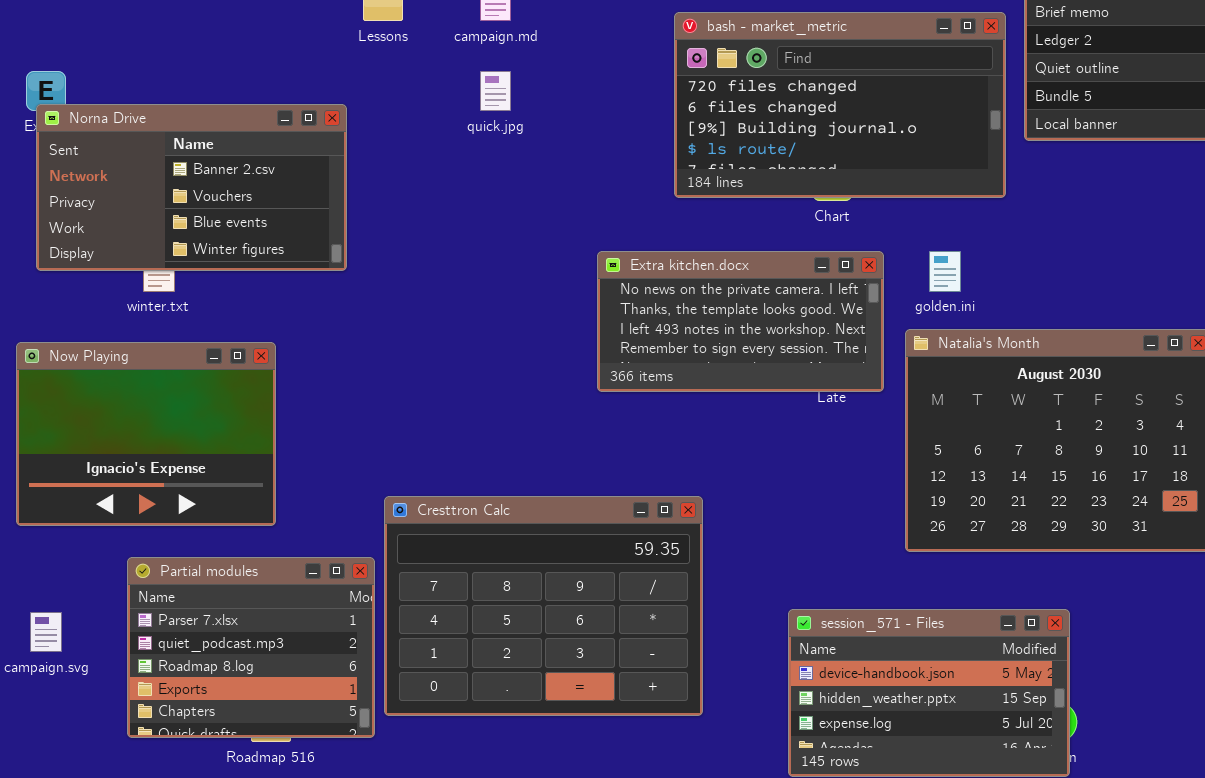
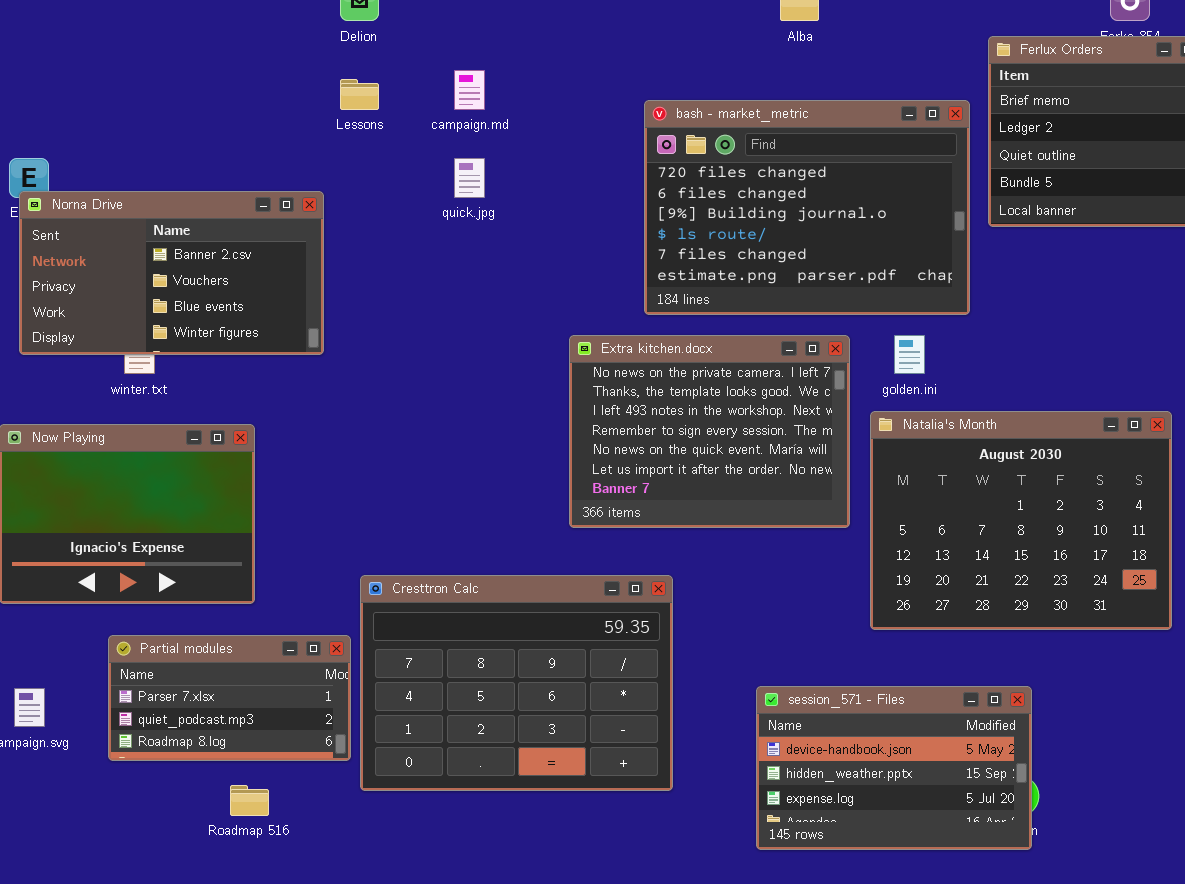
bash - market_metric: [674,12,1006,198] -> [644,100,970,315], resized
Extra kitchen.docx: [597,251,884,392] -> [569,335,850,528], resized
Partial modules: [127,557,375,738] -> [108,635,351,761], resized

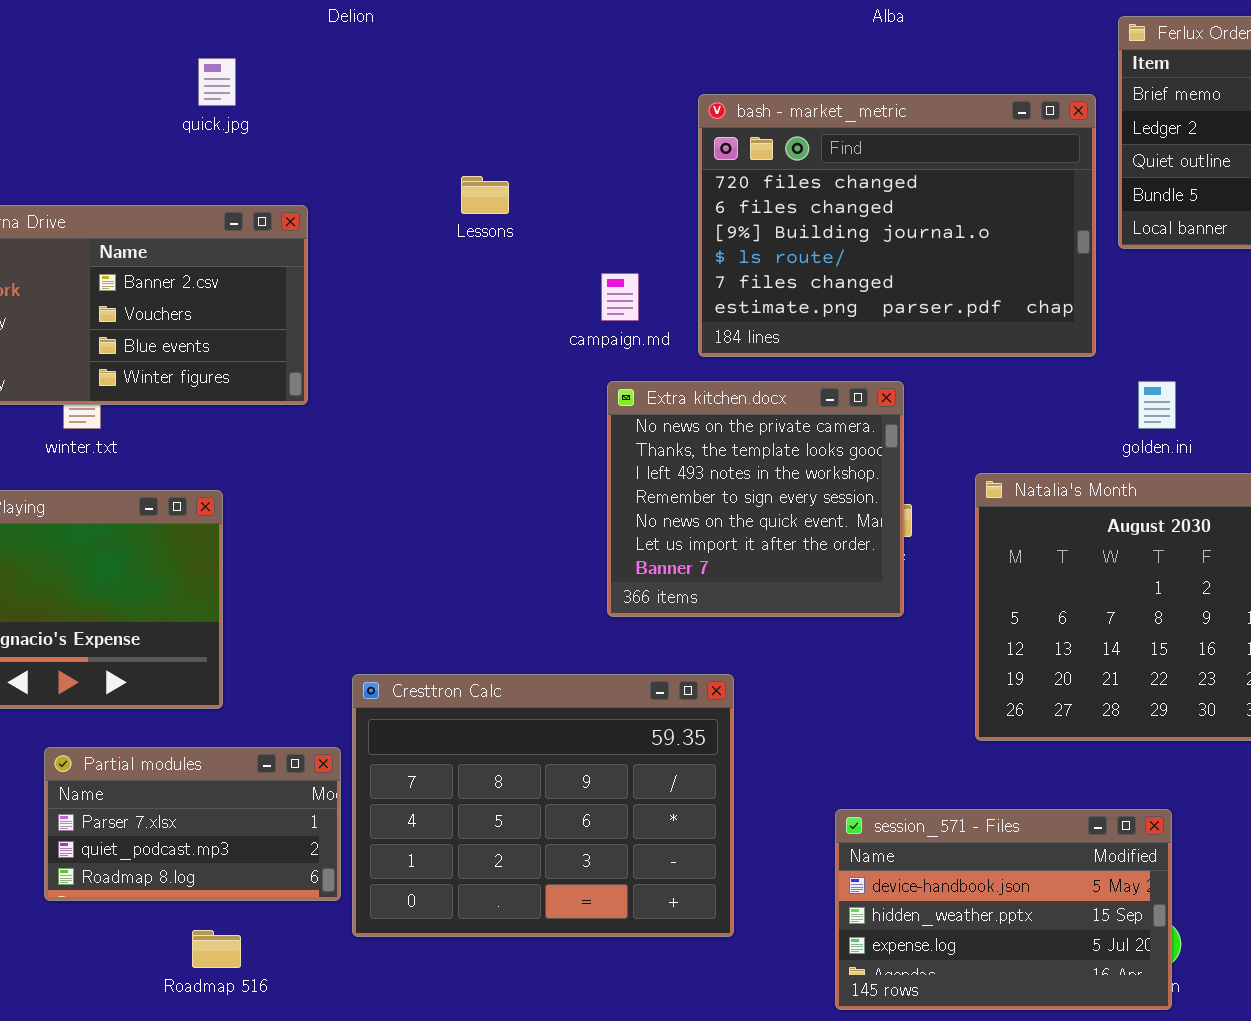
campaign.md: [454,70,485,110] -> [601,273,639,321], moved
Lessons: [340,79,379,110] -> [461,176,509,214], moved
quick.jpg: [454,158,485,198] -> [198,58,236,106], moved
Extra kitchen.docx: [569,335,850,528] -> [607,381,904,617], resized
golden.ini: [894,335,925,374] -> [1138,381,1176,429], moved

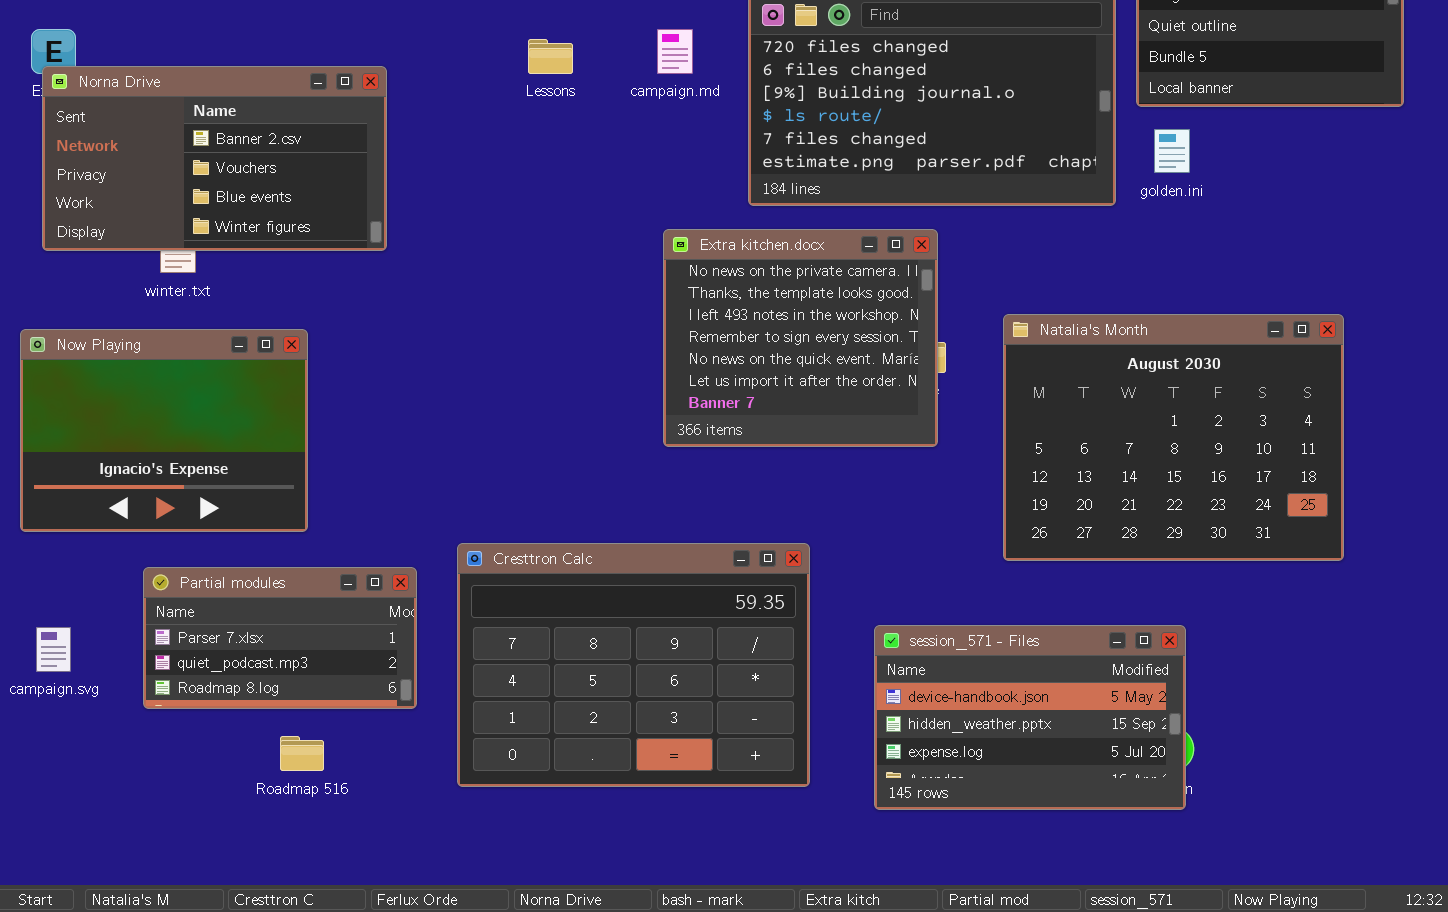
campaign.md: [601,273,639,321] -> [657,29,693,74], moved
golden.ini: [1138,381,1176,429] -> [1154,129,1190,173], moved
Cresttron Calc: [352,674,734,937] -> [457,543,810,787], moved

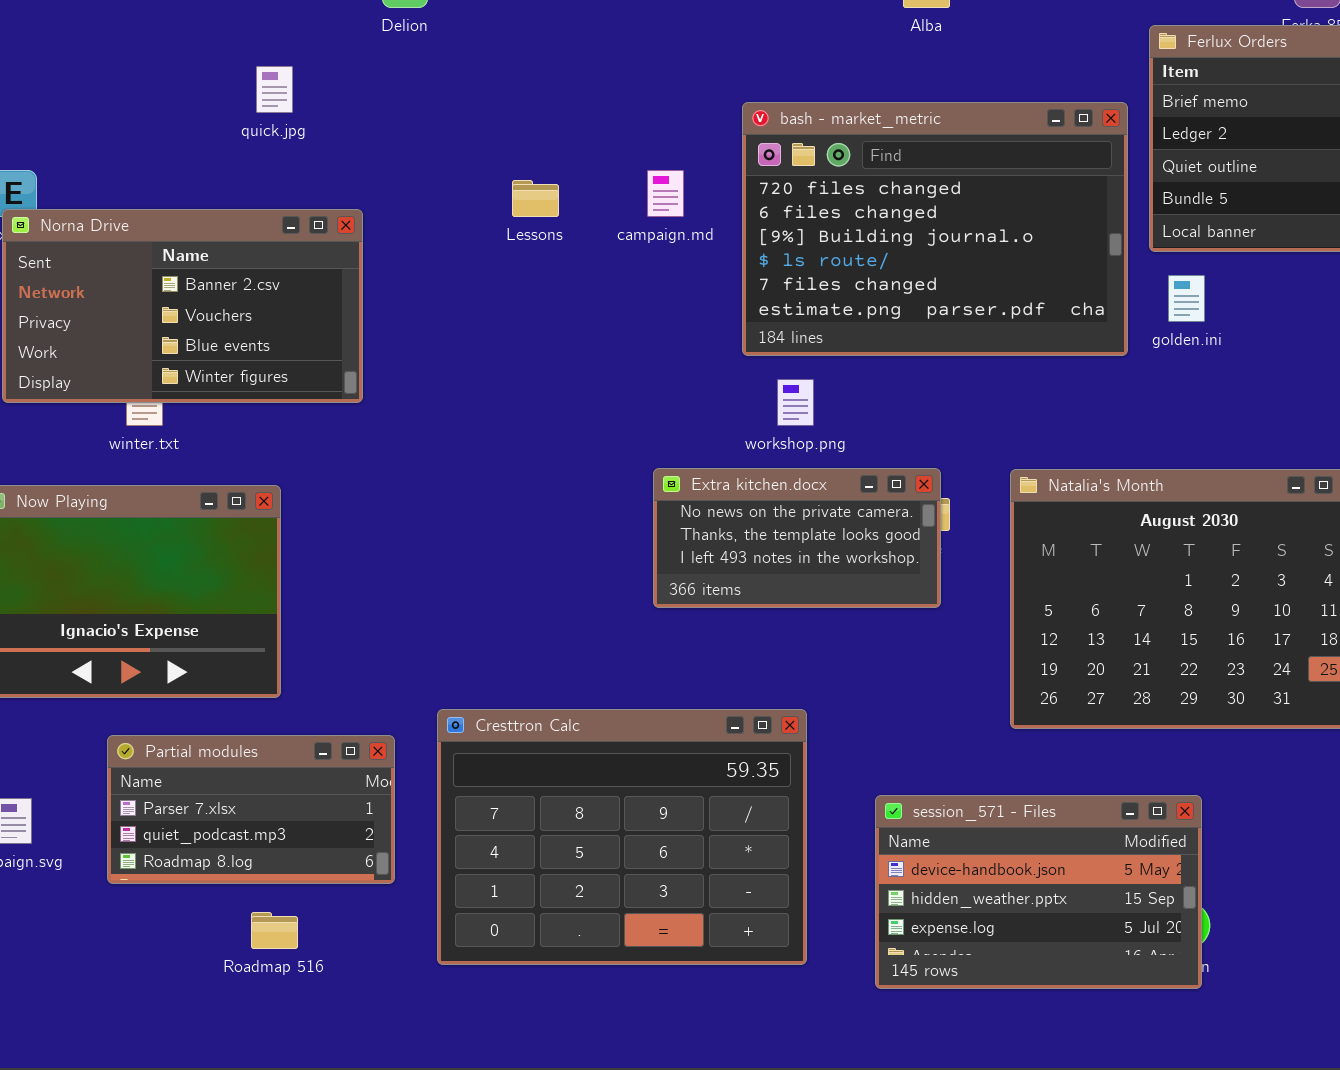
Extra kitchen.docx: [663,229,938,447] -> [653,468,941,608], resized

